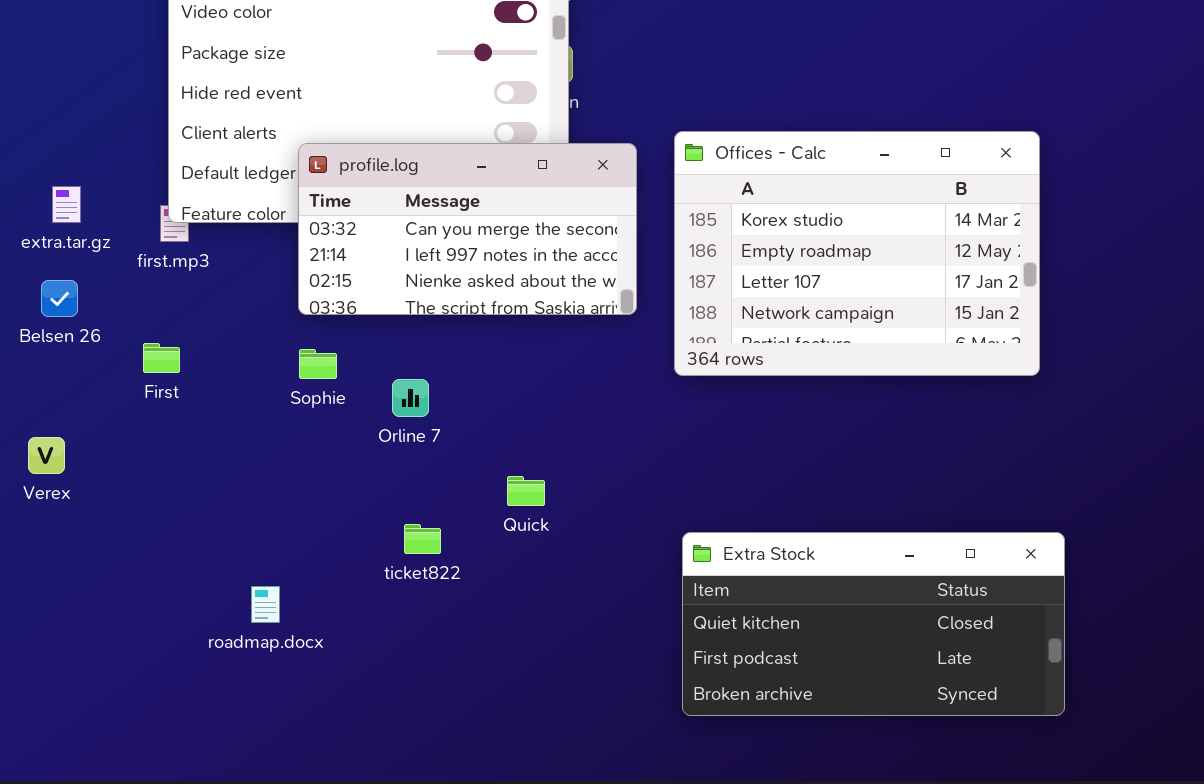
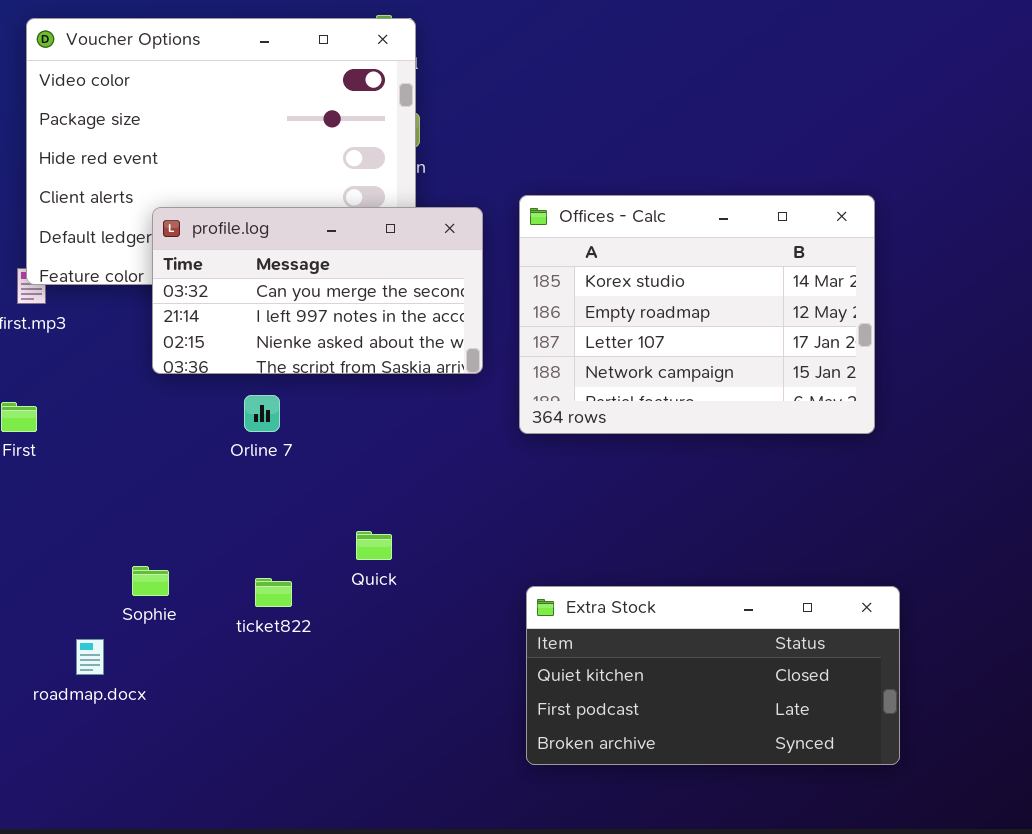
Sophie: [299,349,337,379] -> [132,566,169,596], moved
Orline 7: [392,379,429,417] -> [244,395,280,432], moved
roadmap.docx: [251,586,280,623] -> [76,639,104,675], moved

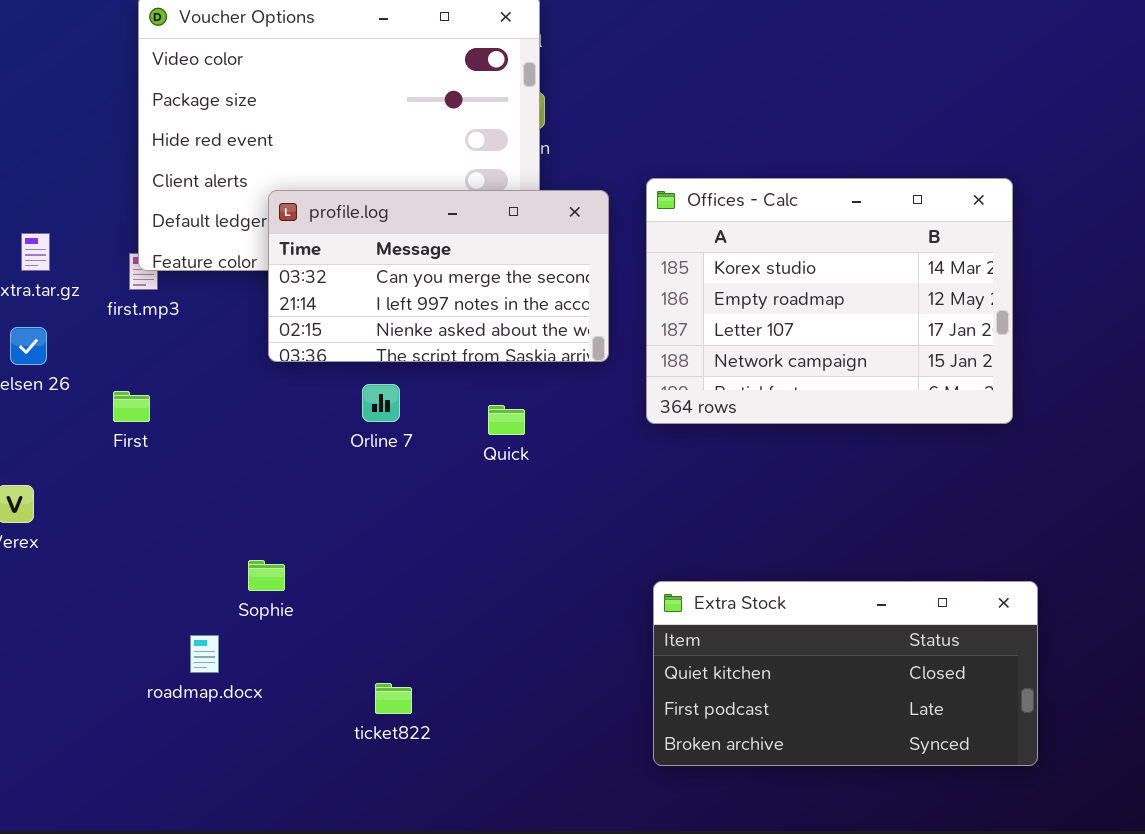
Quick: [356,531,392,560] -> [488,405,525,435], moved
ticket822: [255,578,292,607] -> [375,683,412,714], moved

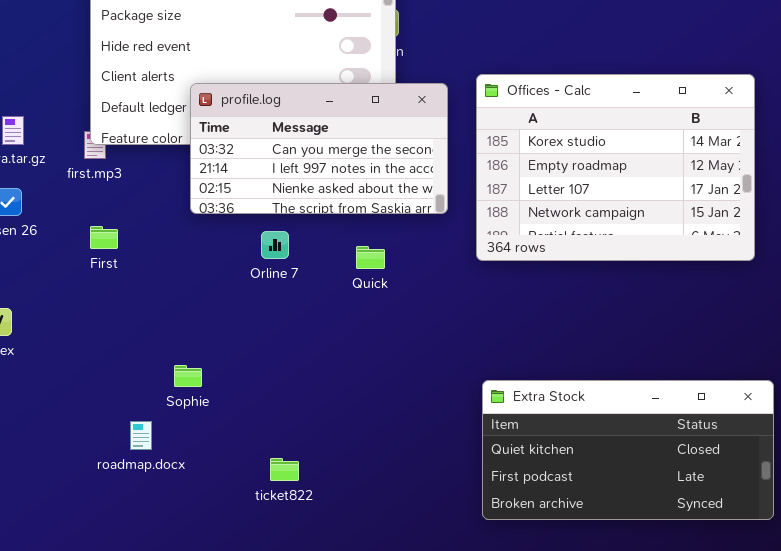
First: [113,391,150,422] -> [90,226,118,249], moved

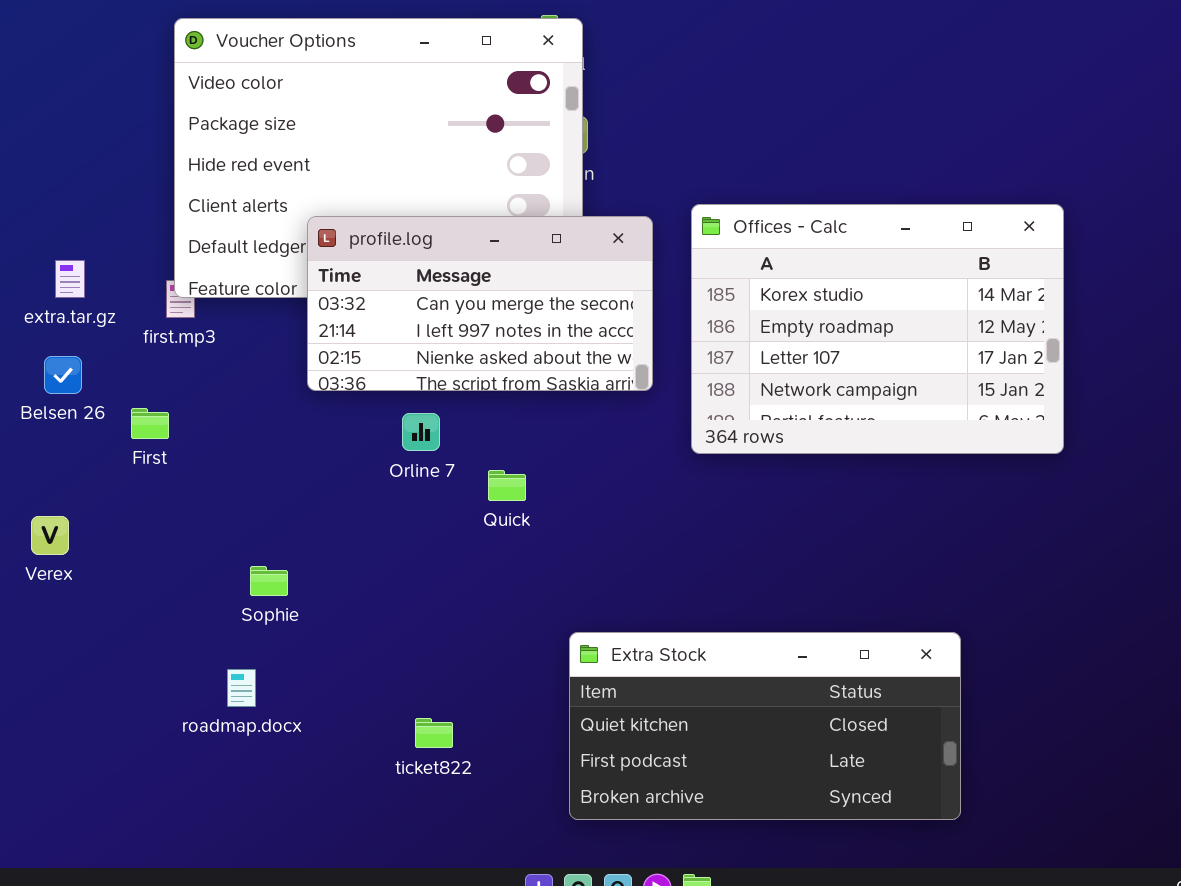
First: [90,226,118,249] -> [131,408,169,439], moved
Quick: [356,246,385,269] -> [488,470,526,501], moved
Sophie: [174,365,202,387] -> [250,566,288,596], moved
Extra Stock: [482,380,774,520] -> [569,632,961,820], moved

